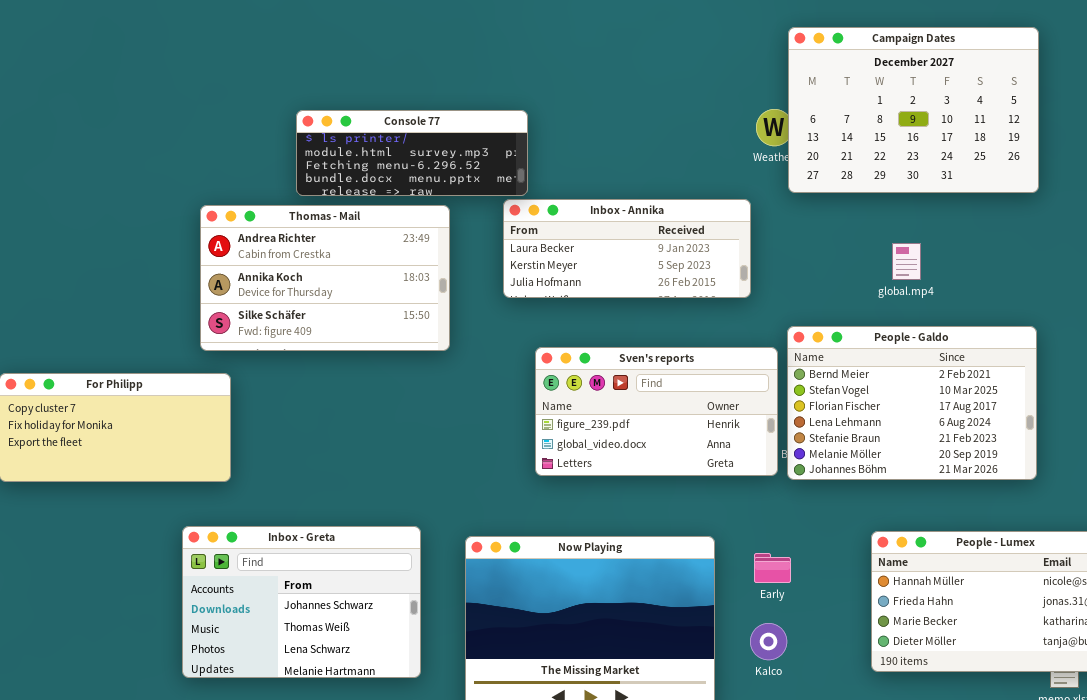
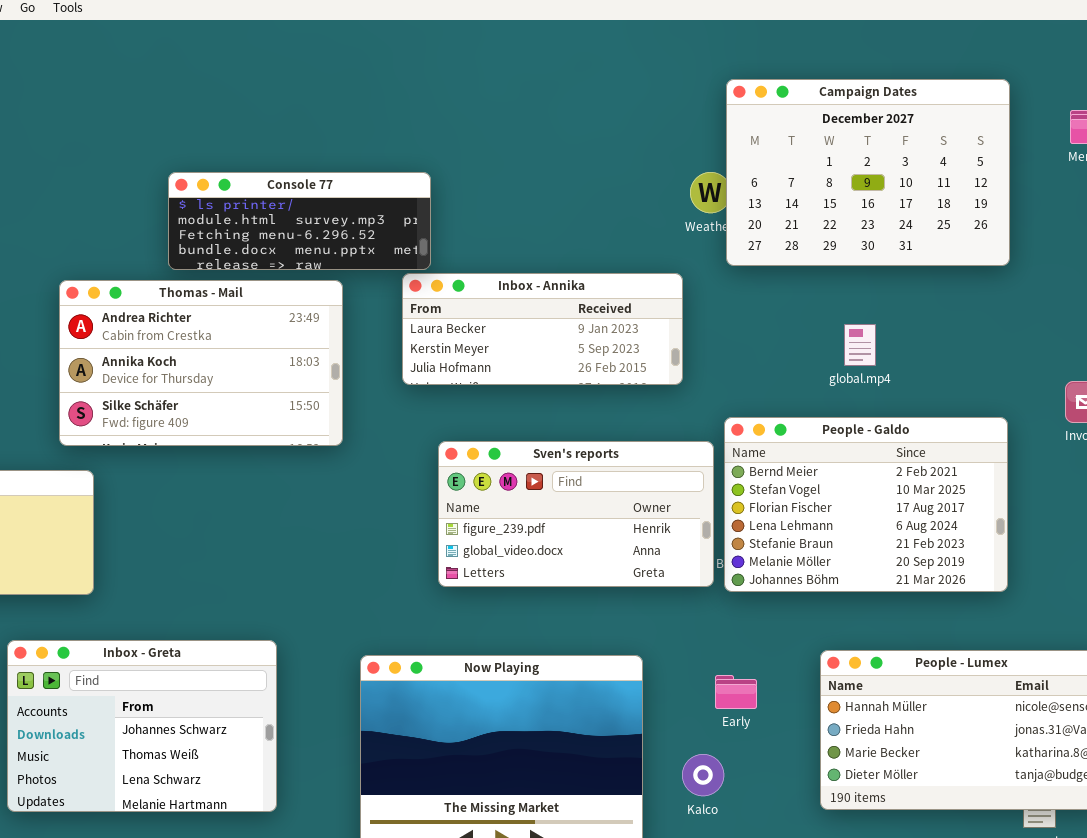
Inbox - Greta: [182,526,421,678] -> [7,640,277,812], moved
Early: [754,553,791,583] -> [715,675,757,709], moved

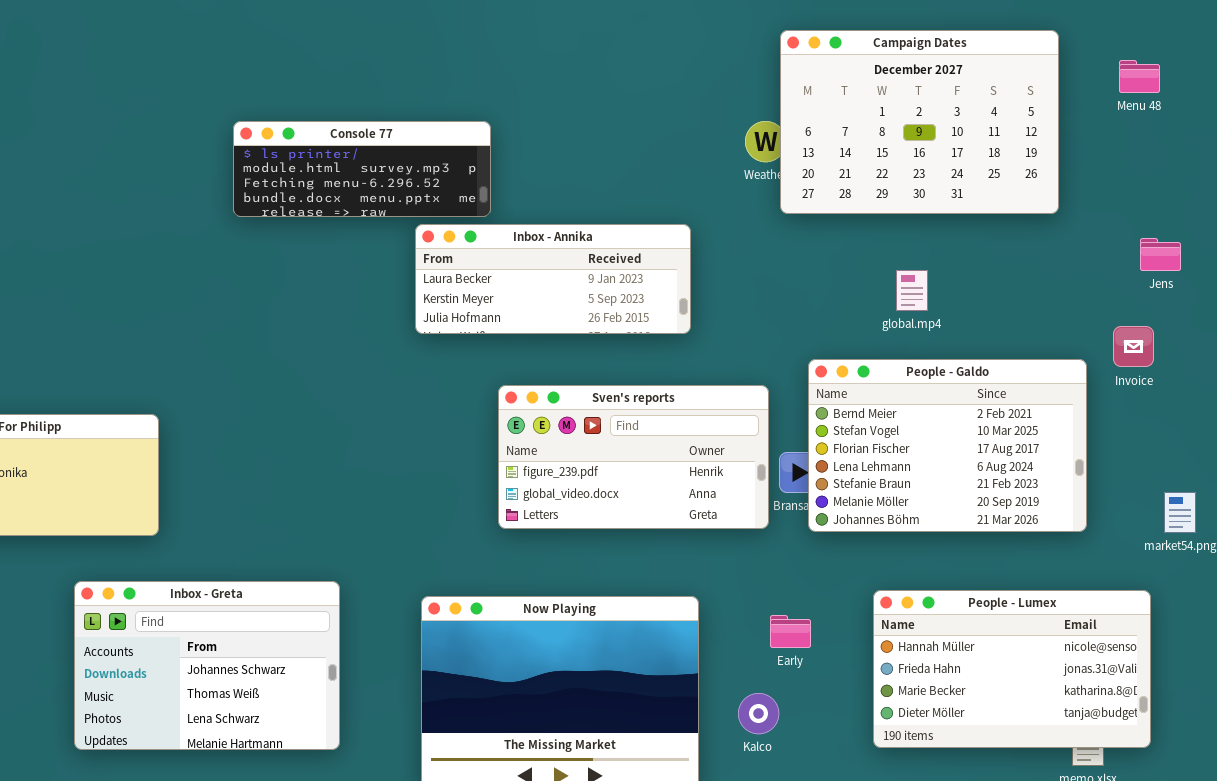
Inbox - Annika: [402,273,683,385] -> [415,224,691,334], moved
Thomas - Mail: [59,280,343,446] -> none, closed
People - Galdo: [724,417,1008,592] -> [808,359,1087,532], moved

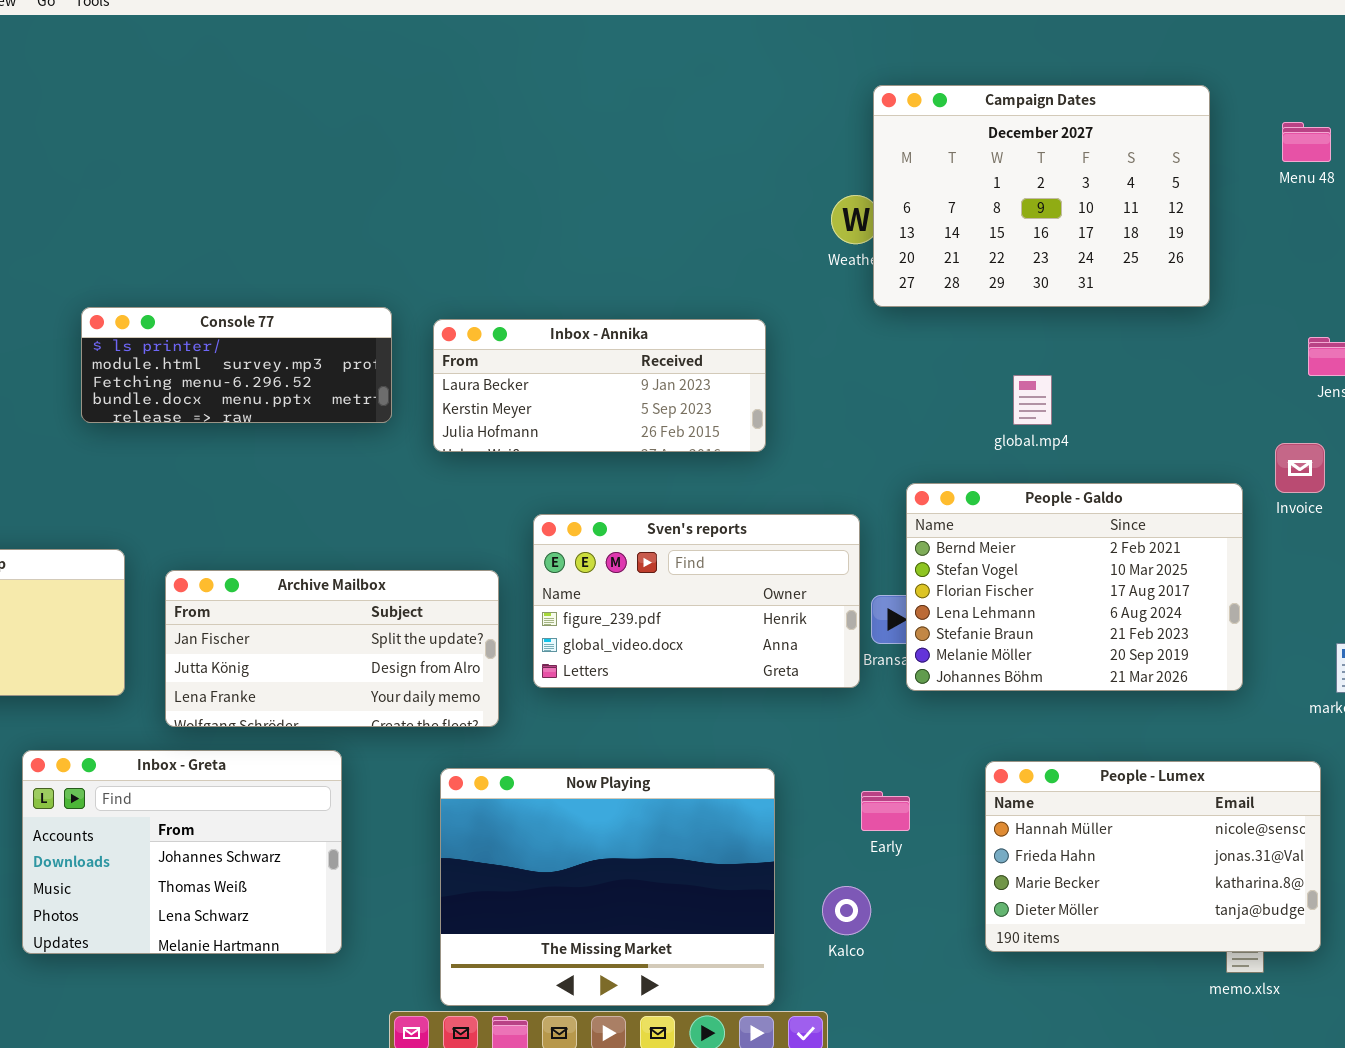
Console 77: [233,121,491,217] -> [81,307,392,423], moved
Archive Mailbox: none -> [165,570,499,727], opened

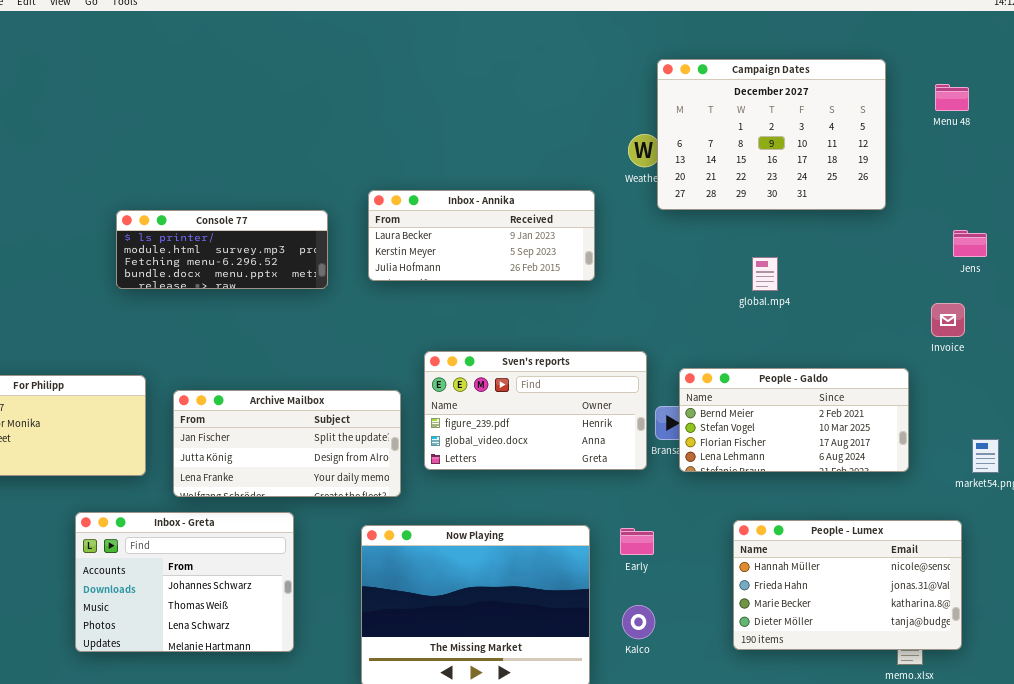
Inbox - Annika: [433,319,766,452] -> [368,190,595,281], moved
People - Galdo: [906,483,1243,691] -> [679,368,909,472], resized
Early: [861,791,910,831] -> [620,528,654,555], moved

